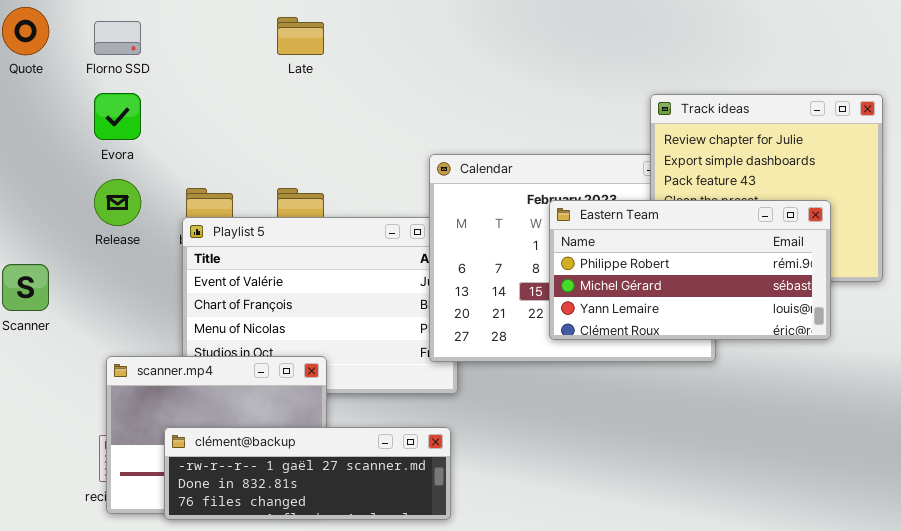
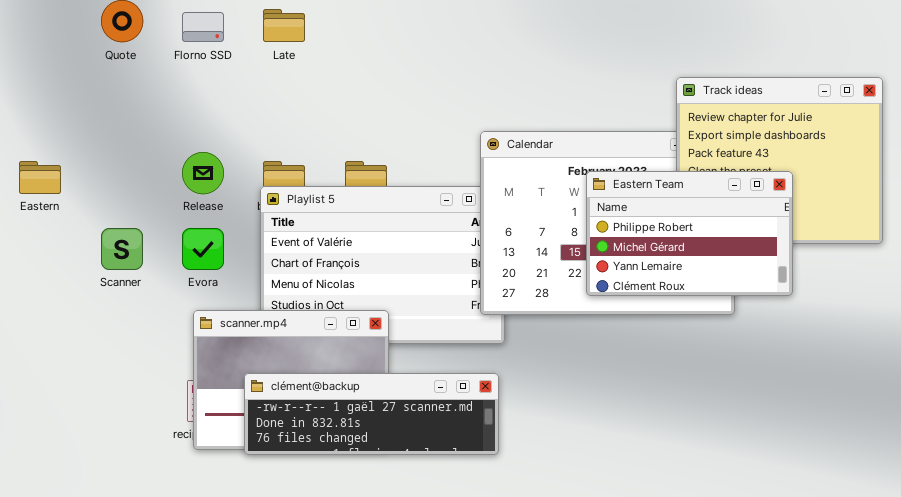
Late: [277,17,324,55] -> [263,9,305,42], moved
Evora: [94,93,141,140] -> [182,228,224,270], moved
Eastern Team: [549,200,831,340] -> [586,171,793,296], resized

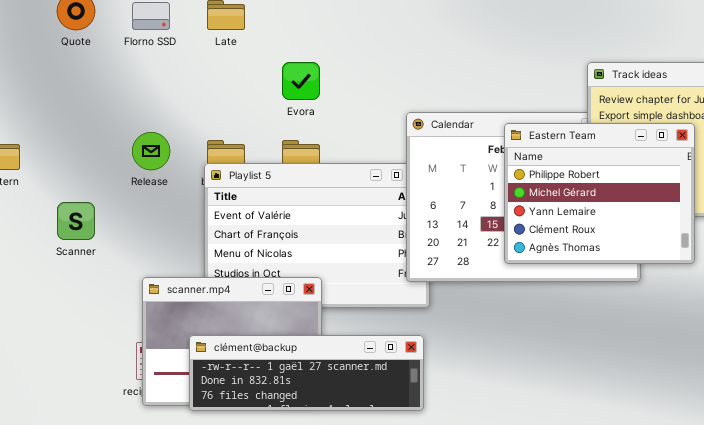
Eastern Team: [586,171,793,296] -> [504,123,695,264], resized
Evora: [182,228,224,270] -> [282,62,320,100], moved

